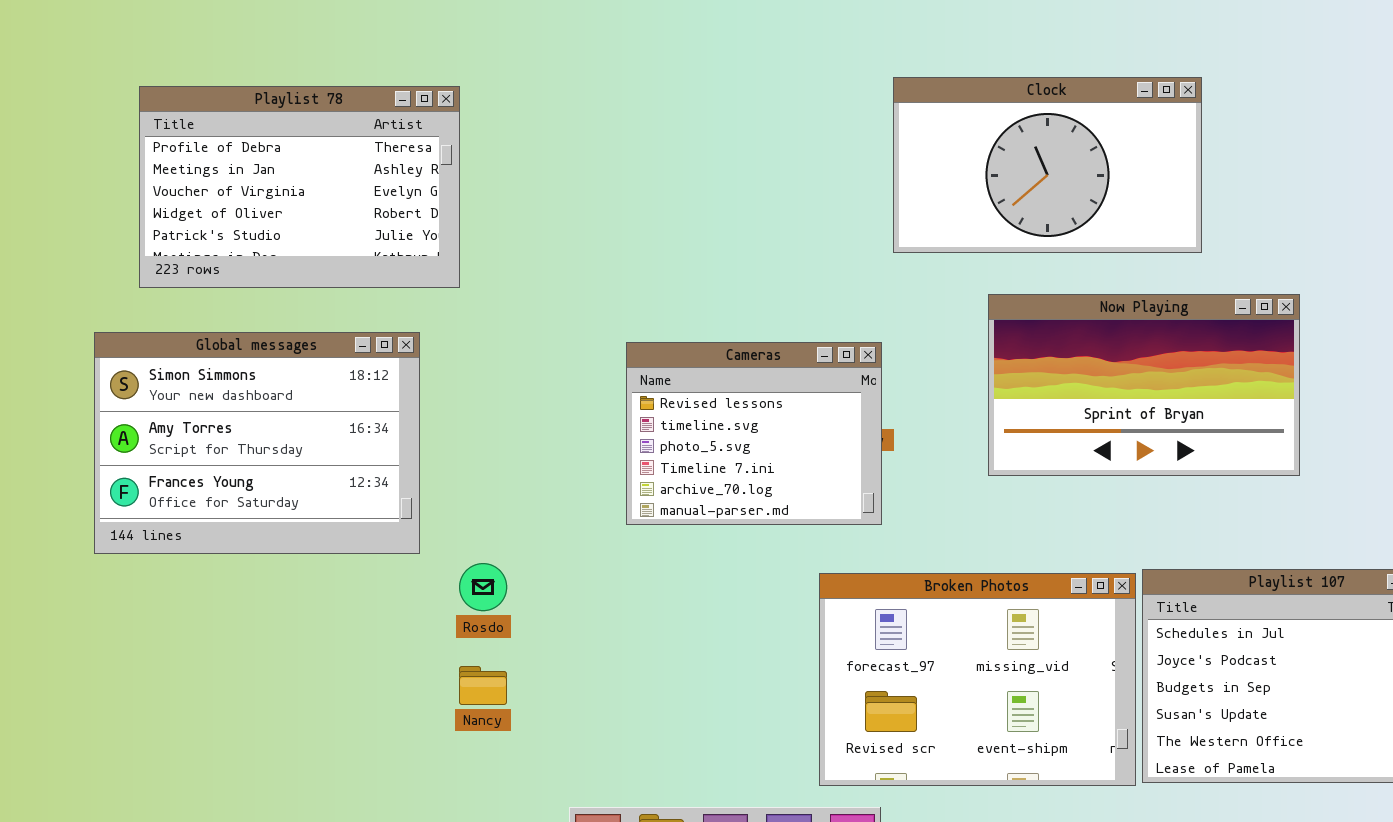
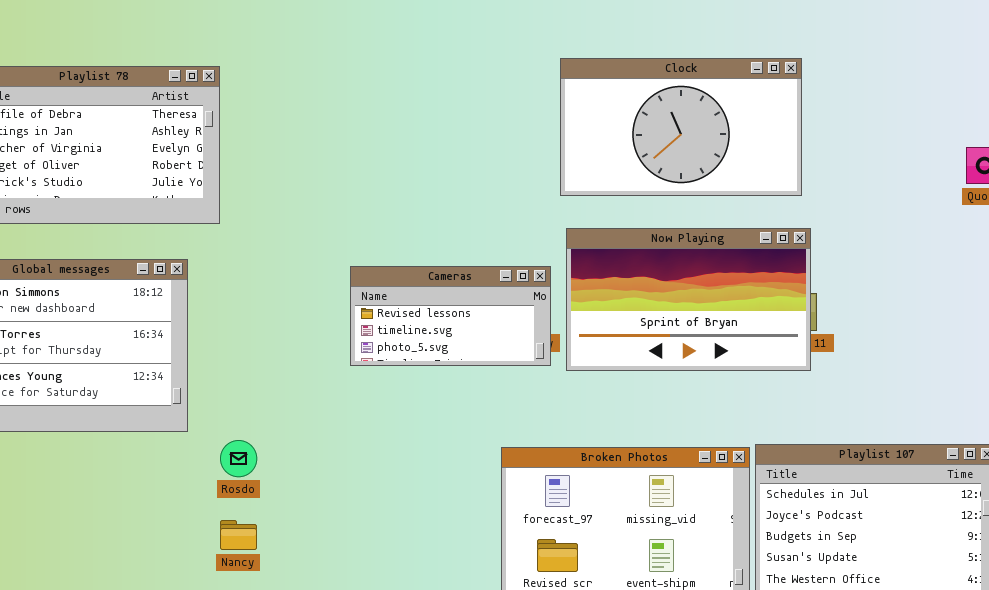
Now Playing: [988,294,1300,476] -> [566,228,811,371], moved
Cameras: [626,342,882,525] -> [350,266,551,366], resized

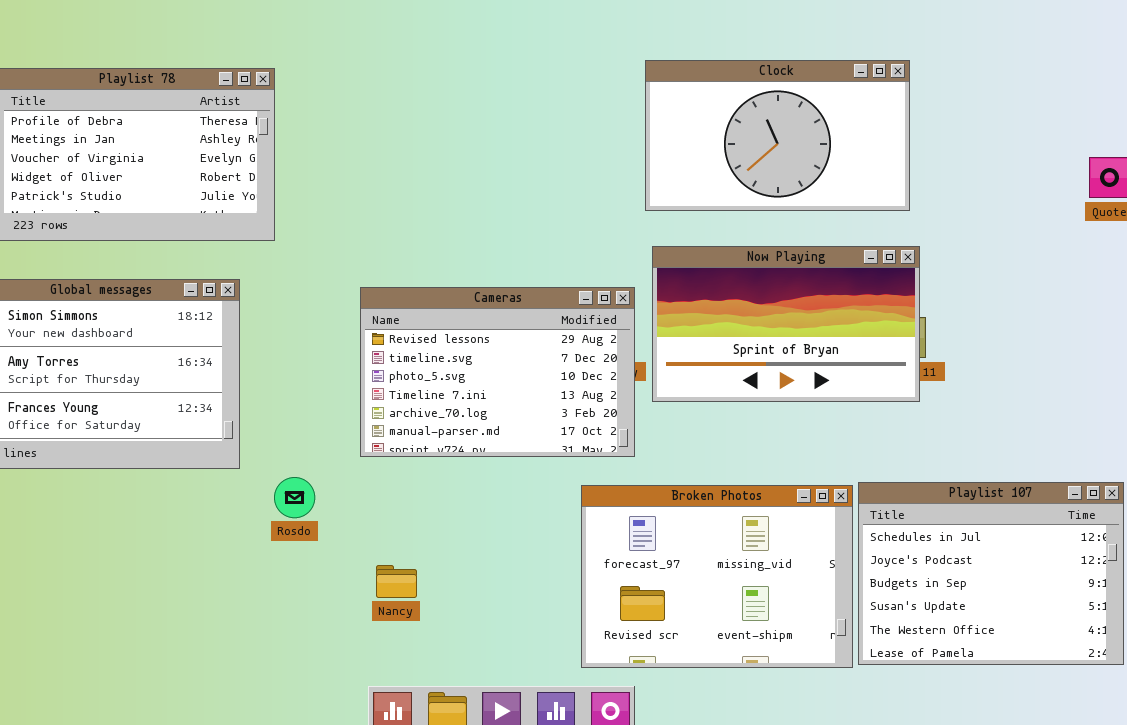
Cameras: [350,266,551,366] -> [360,287,635,457], resized
Nancy: [220,520,257,550] -> [376,565,417,598], moved

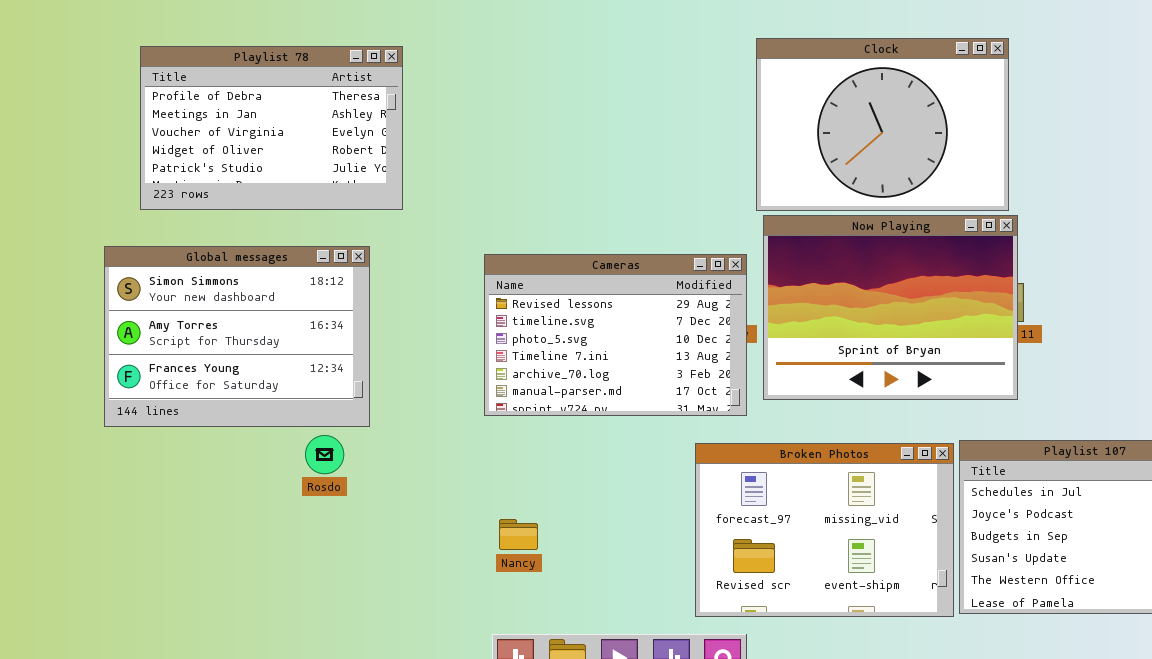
Clock: [645,60,910,211] -> [756,38,1009,211], resized
Now Playing: [652,246,920,402] -> [763,215,1018,400], resized
Rosdo: [274,477,315,518] -> [305,435,344,474], moved

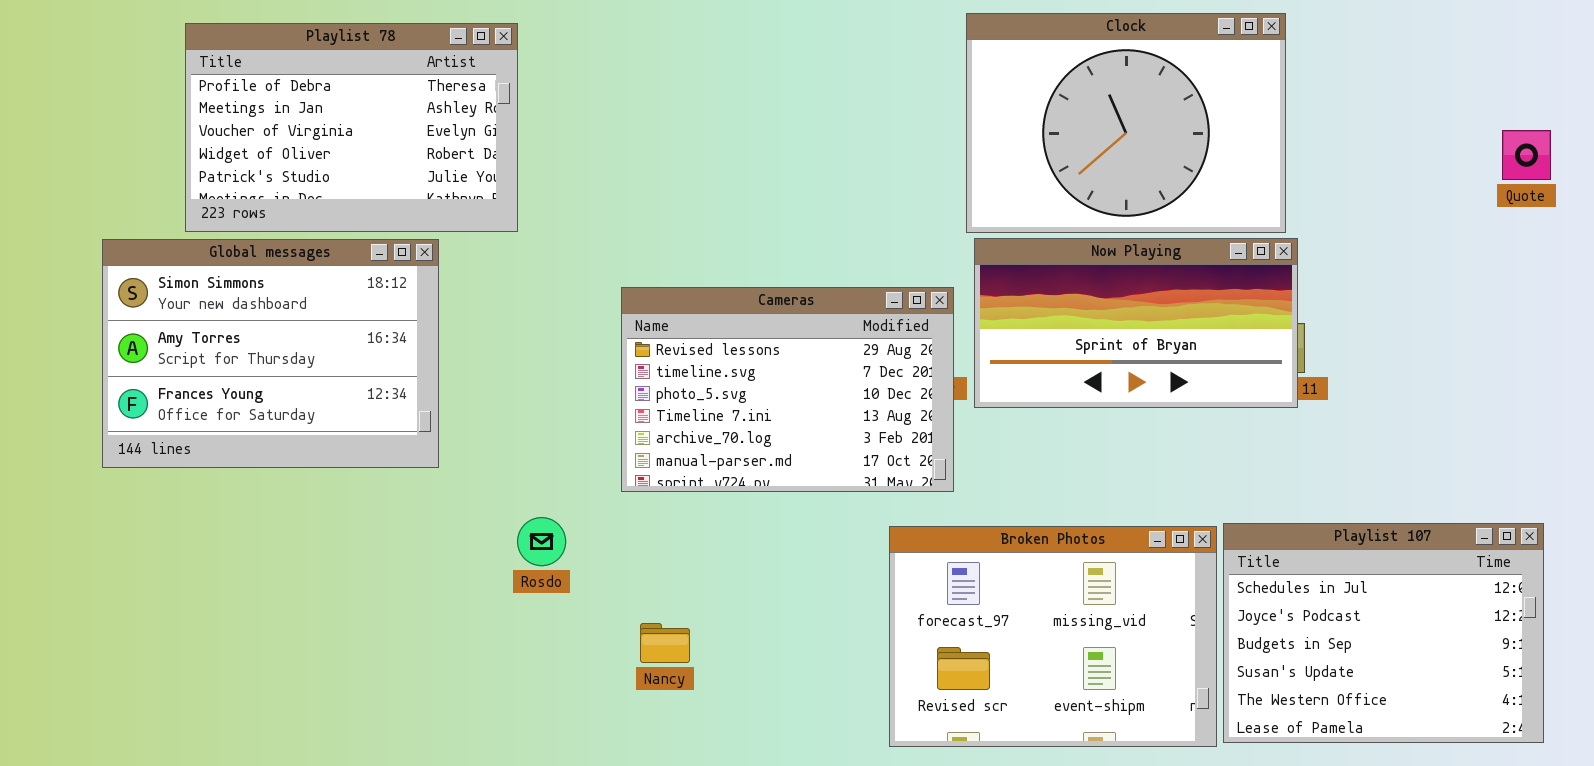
Now Playing: [763,215,1018,400] -> [974,238,1298,408], resized
Global messages: [104,246,370,427] -> [102,239,439,468], moved
Rosdo: [305,435,344,474] -> [517,517,566,566], moved

